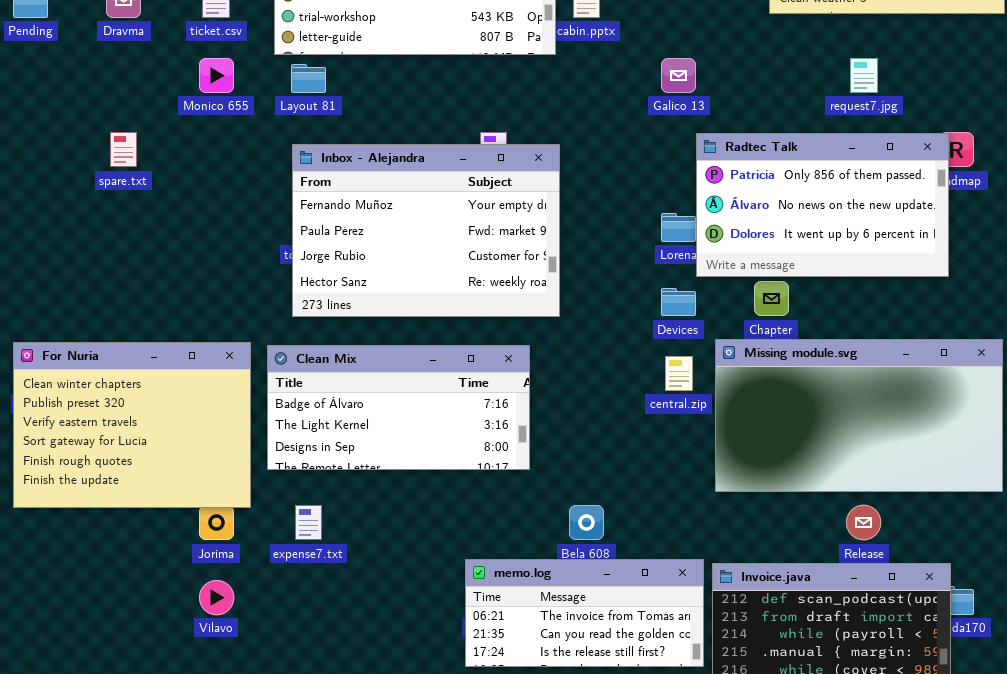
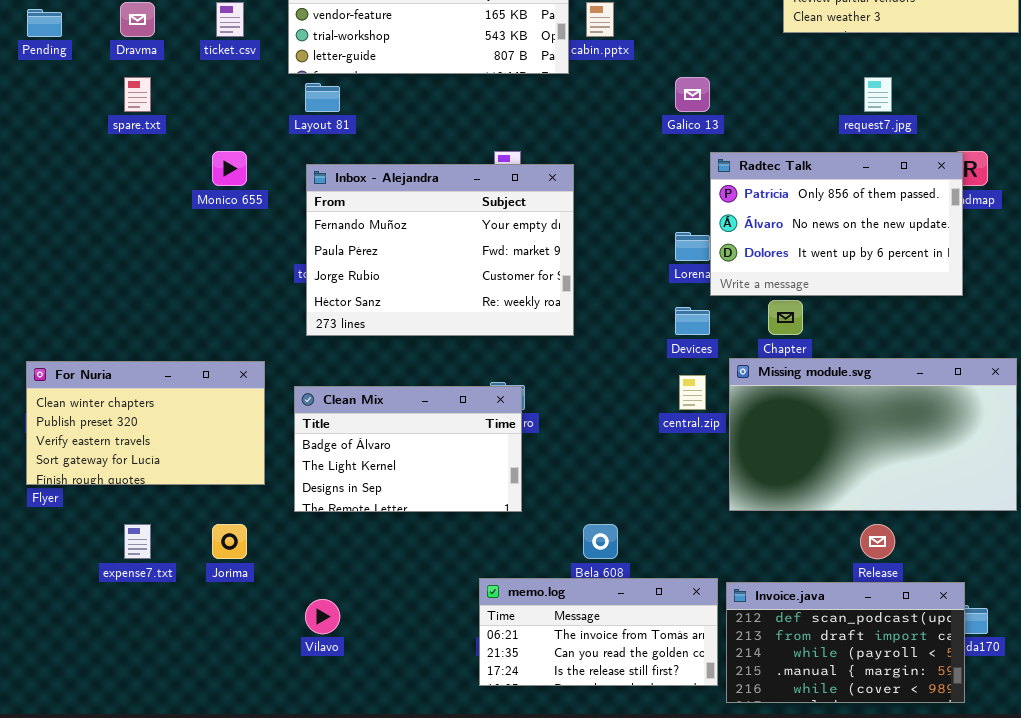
Monico 655: [199,58,234,93] -> [212,151,247,186], moved
spare.txt: [110,132,137,167] -> [124,77,151,112], moved
For Nuria: [13,342,251,508] -> [26,361,265,485], resized
Clean Mix: [267,345,530,470] -> [294,386,522,512], moved, resized
expense7.txt: [295,505,322,540] -> [124,524,151,559], moved
Vilavo: [199,580,234,615] -> [305,599,340,634], moved

